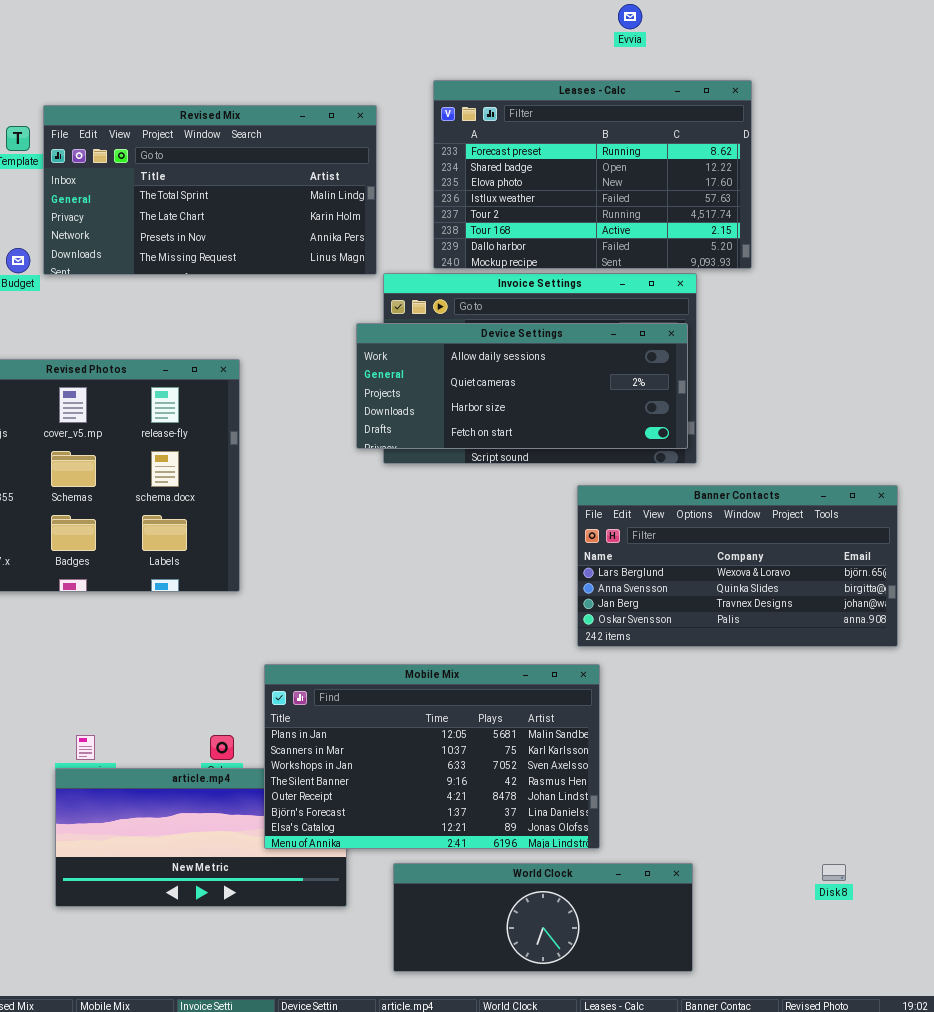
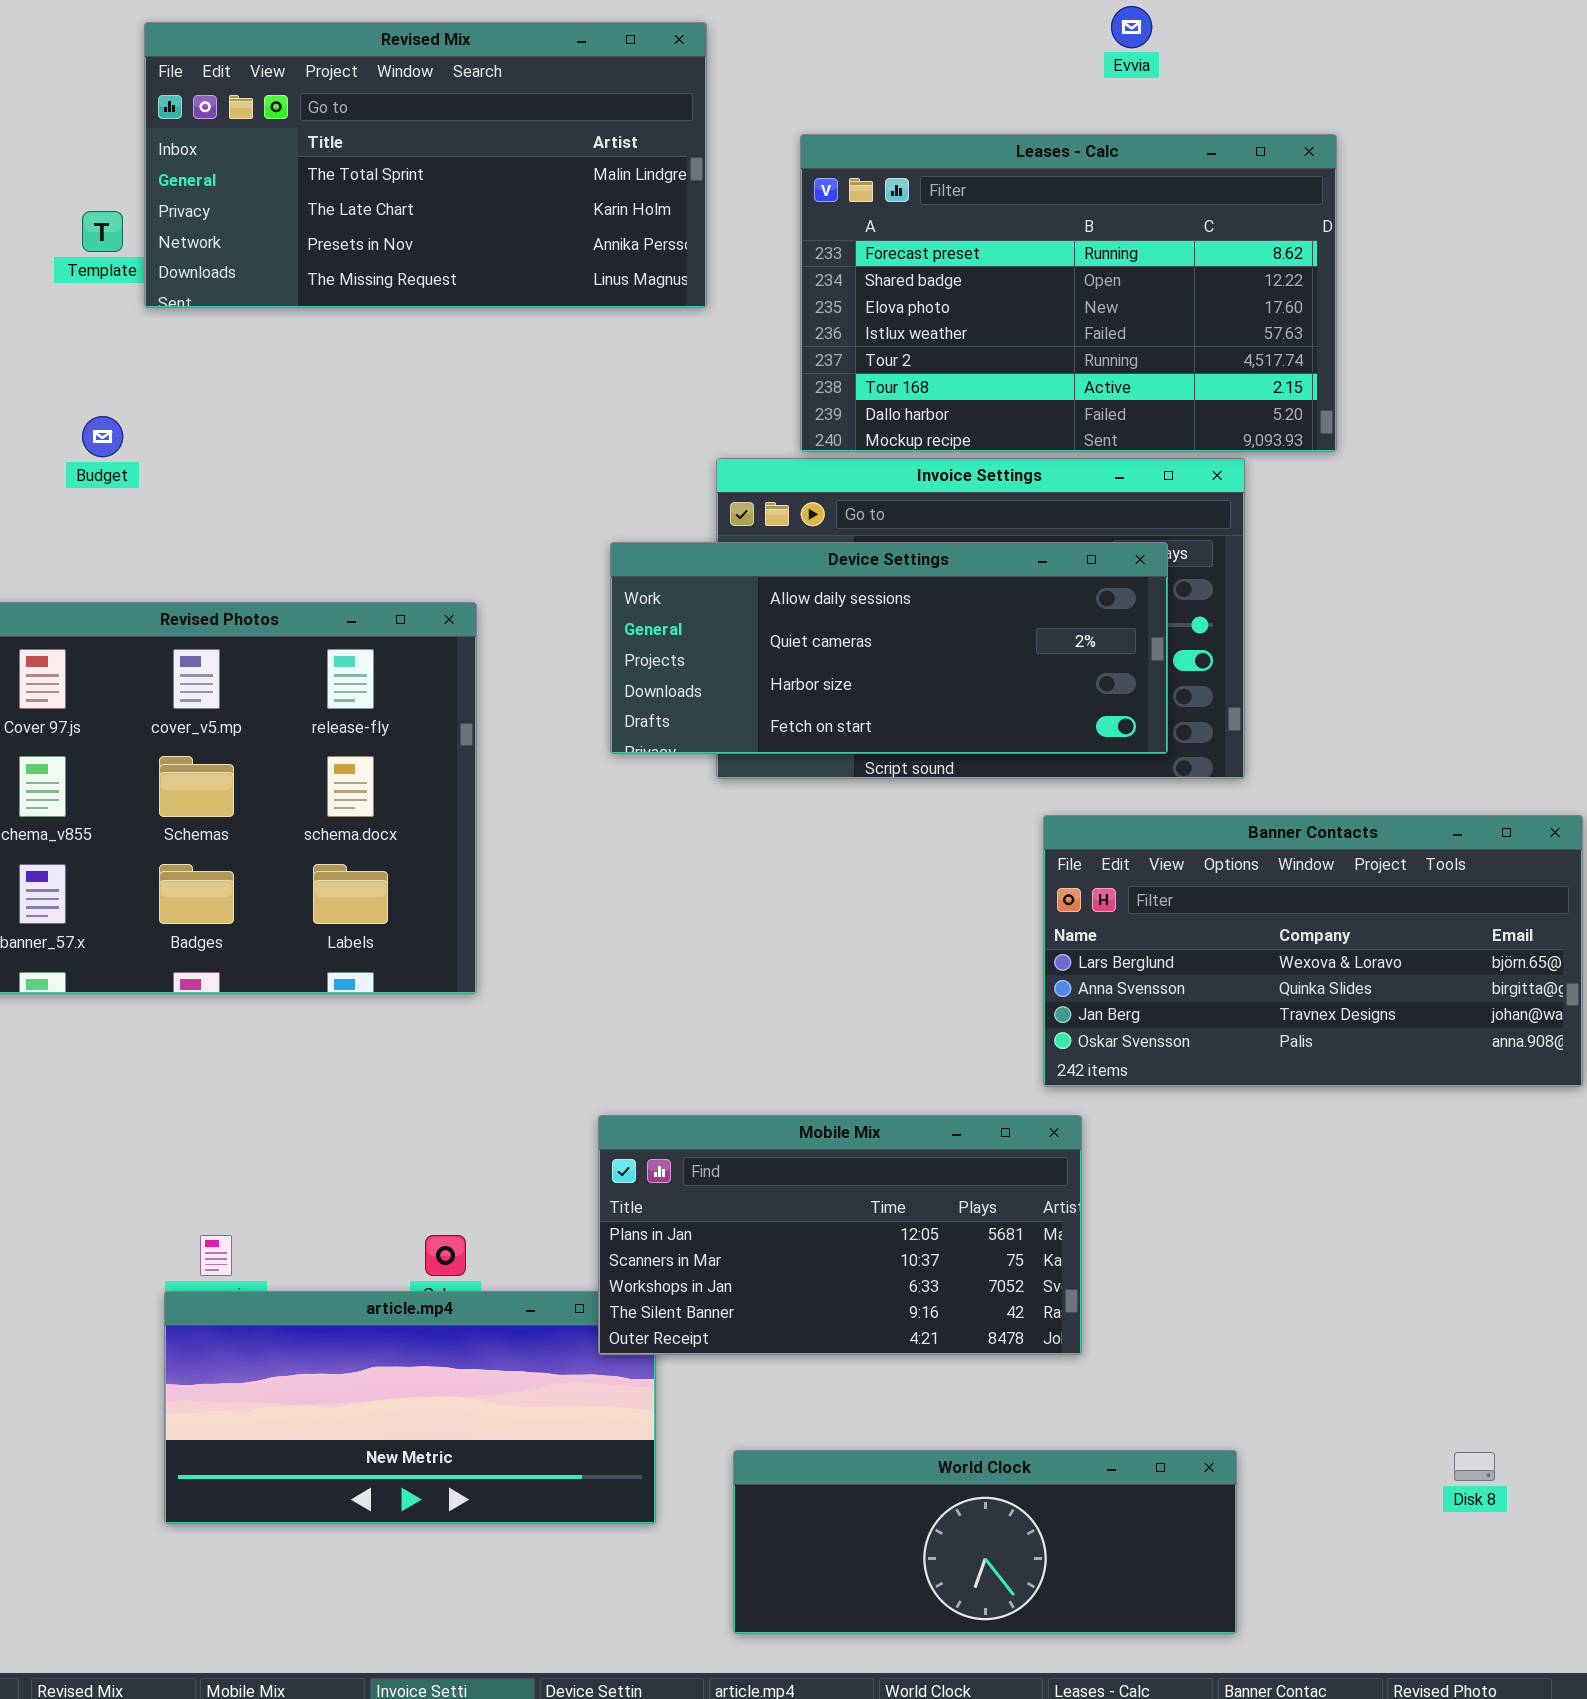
Revised Mix: [43,105,377,275] -> [144,22,707,308], moved
Device Settings: [356,323,688,449] -> [610,542,1168,754], moved
Mobile Mix: [264,664,600,849] -> [598,1115,1082,1355], resized

